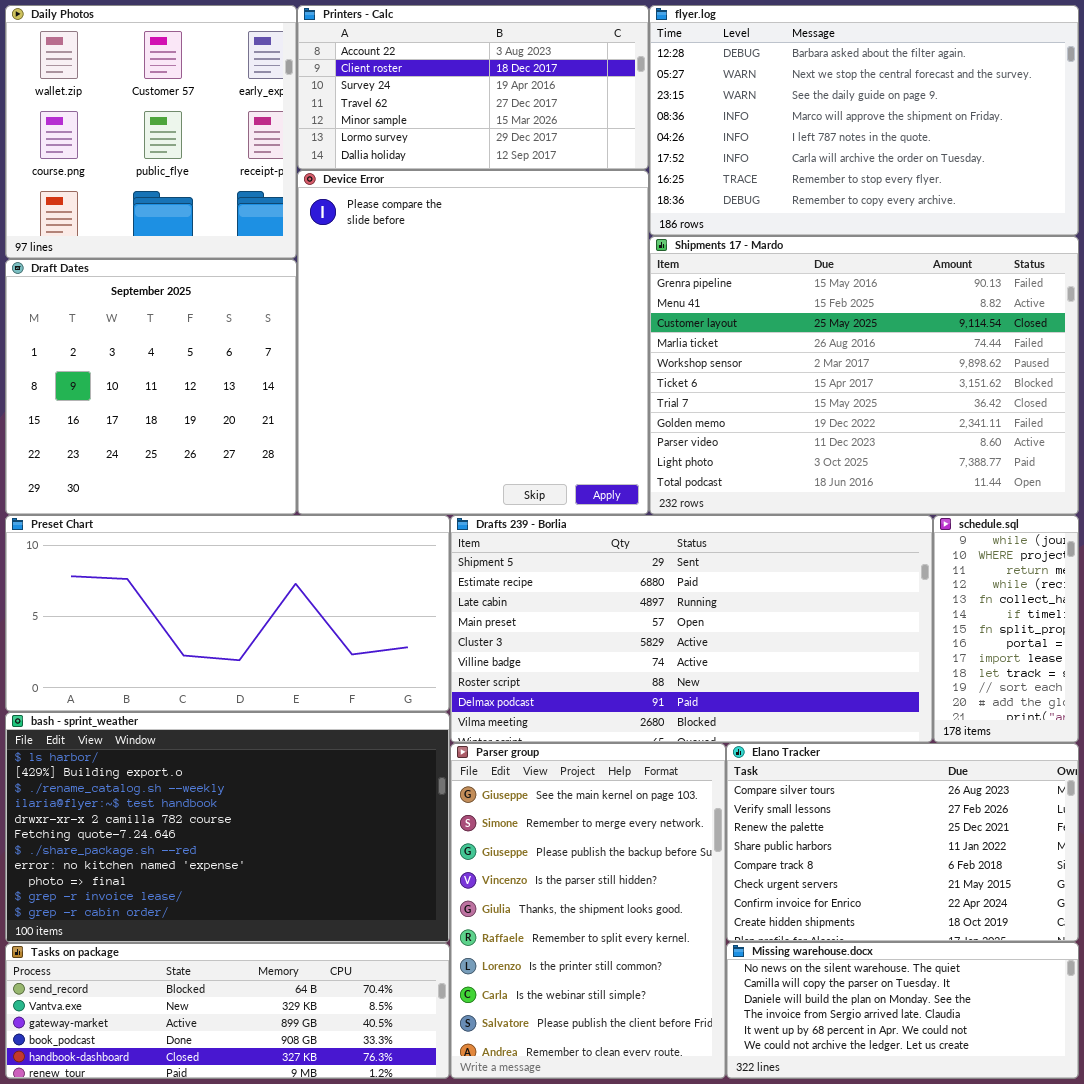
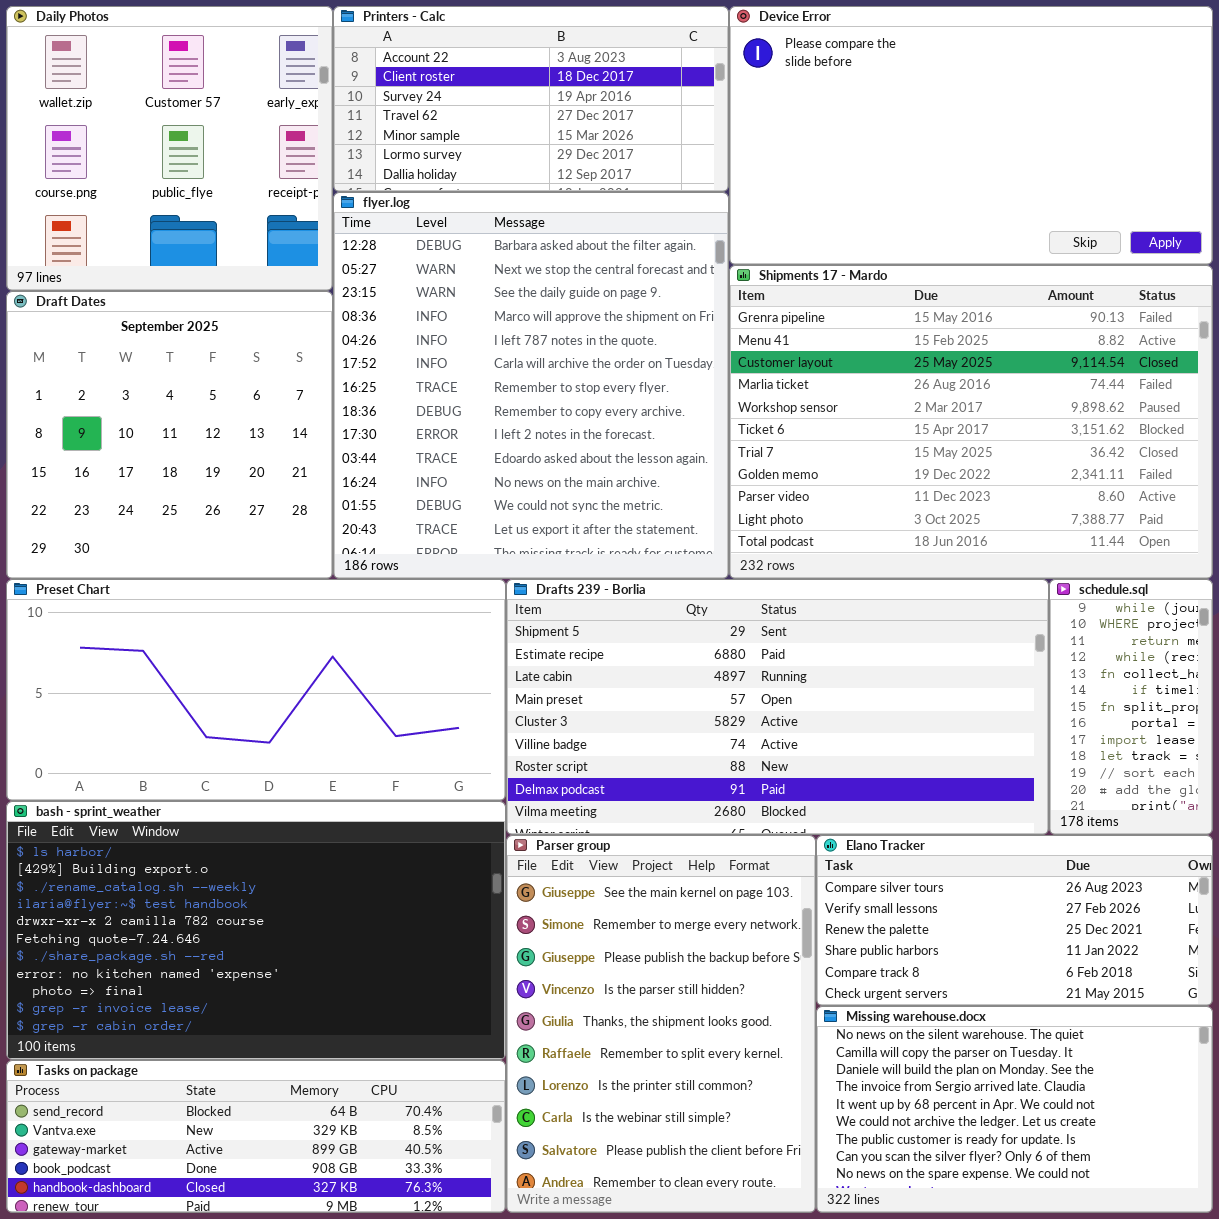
flyer.log: [649,5,1079,236] -> [333,192,729,579], moved, resized
Device Error: [297,170,649,515] -> [729,6,1213,265], moved, resized
Elano Tracker: [726,743,1079,942] -> [816,835,1213,1006], resized
Missing warehouse.docx: [726,942,1079,1079] -> [816,1006,1213,1213], resized

